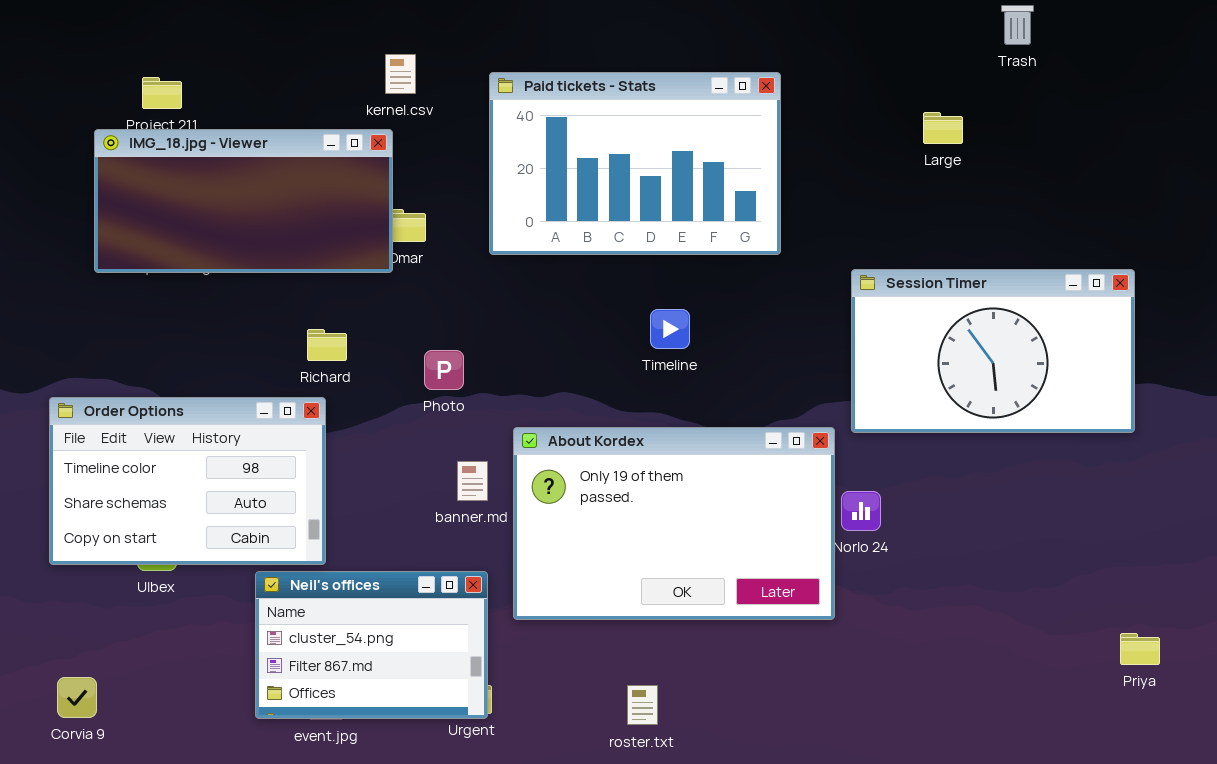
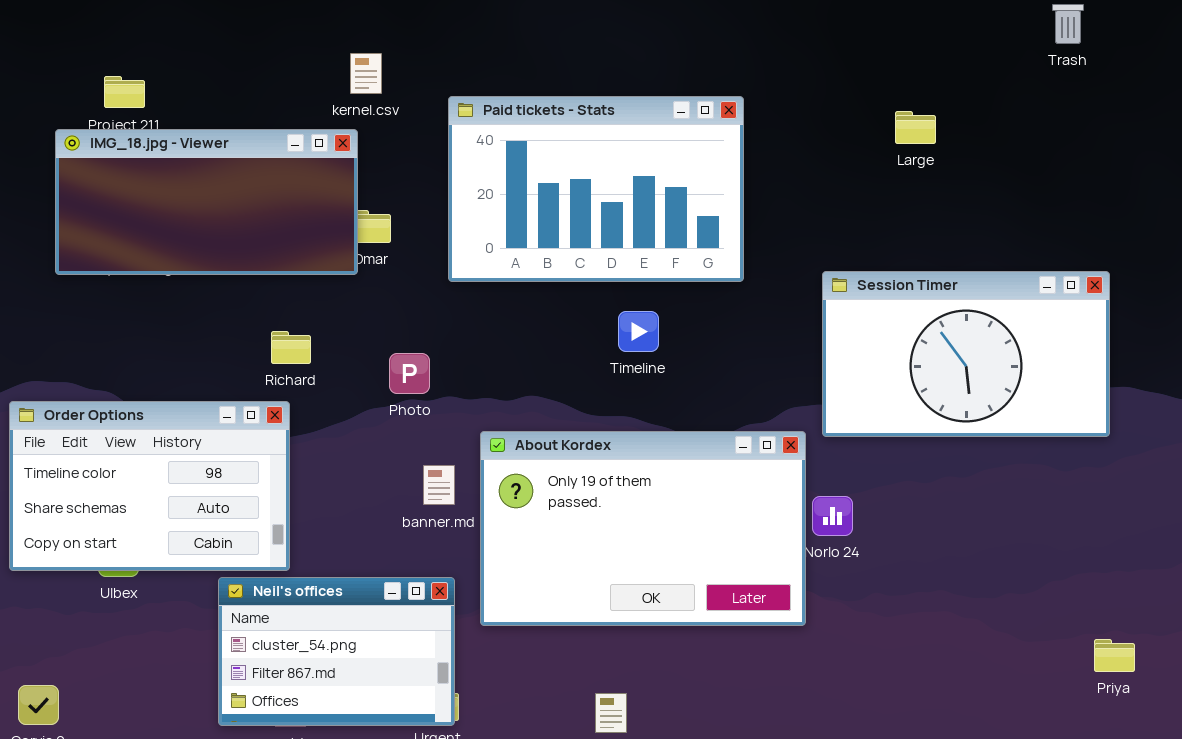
Trash: [1001,5,1034,45] -> [1052,4,1084,44], moved
Paid tickets - Stats: [489,72,781,255] -> [448,96,744,282], moved

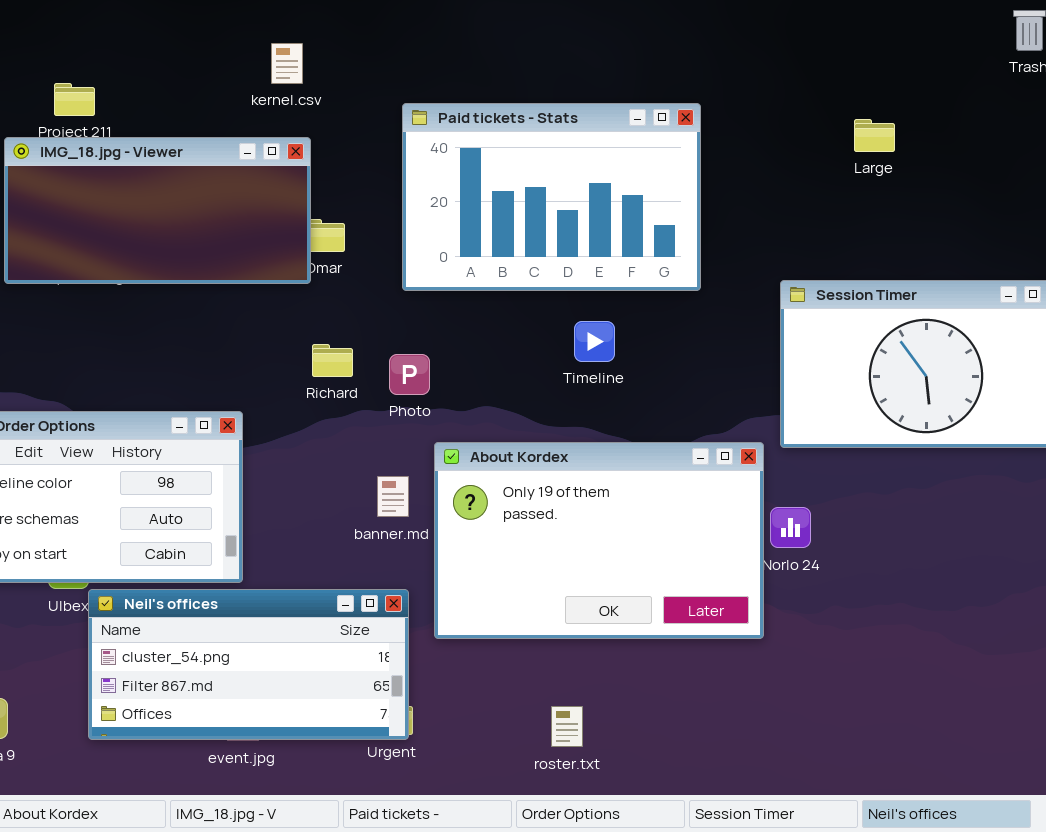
kernel.csv: [350,53,382,94] -> [271,43,303,84], moved
Richard: [271,331,311,364] -> [312,344,353,377], moved
Photo: [389,353,430,394] -> [389,354,430,395], moved
Neil's offices: [218,577,455,726] -> [88,589,409,740], resized

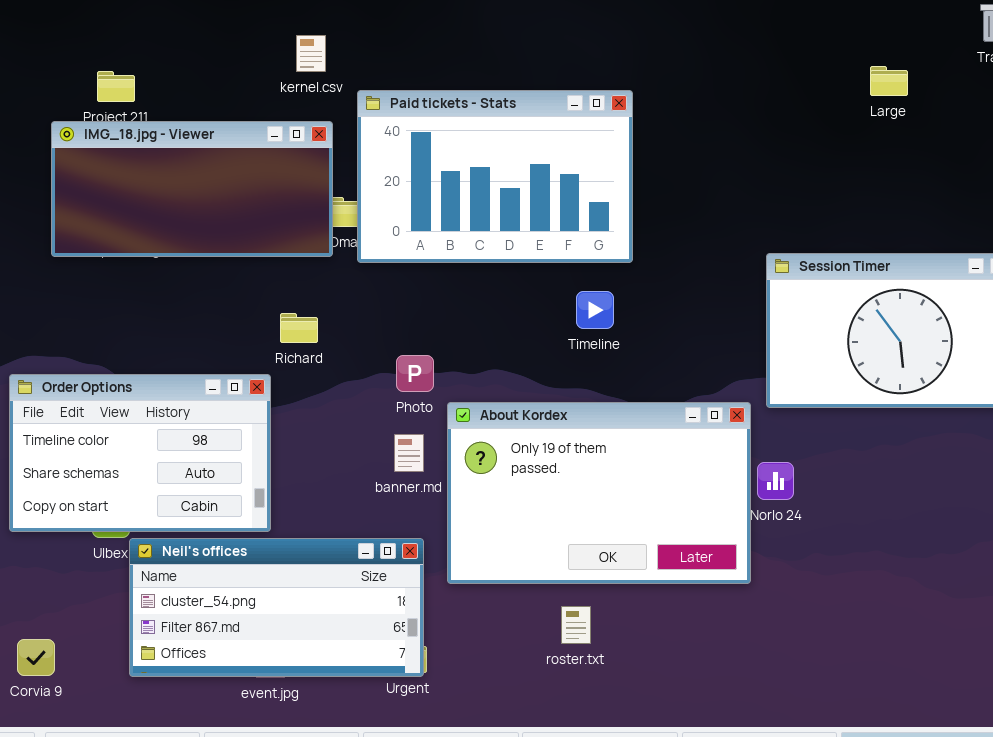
Paid tickets - Stats: [402,103,701,291] -> [357,90,633,263], moved
Large: [854,119,895,152] -> [870,66,908,96], moved
Richard: [312,344,353,377] -> [280,313,318,343], moved
Photo: [389,354,430,395] -> [396,355,434,392], moved
roster.txt: [551,706,583,747] -> [561,606,591,644], moved

